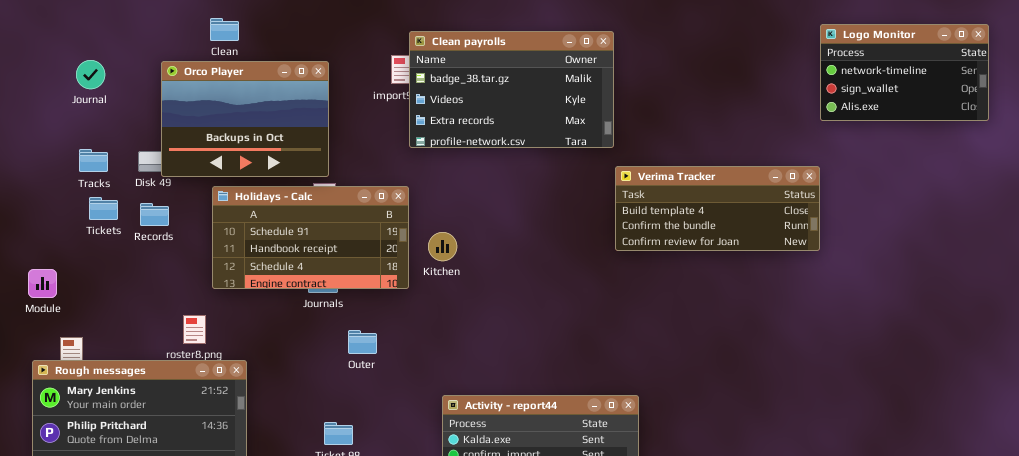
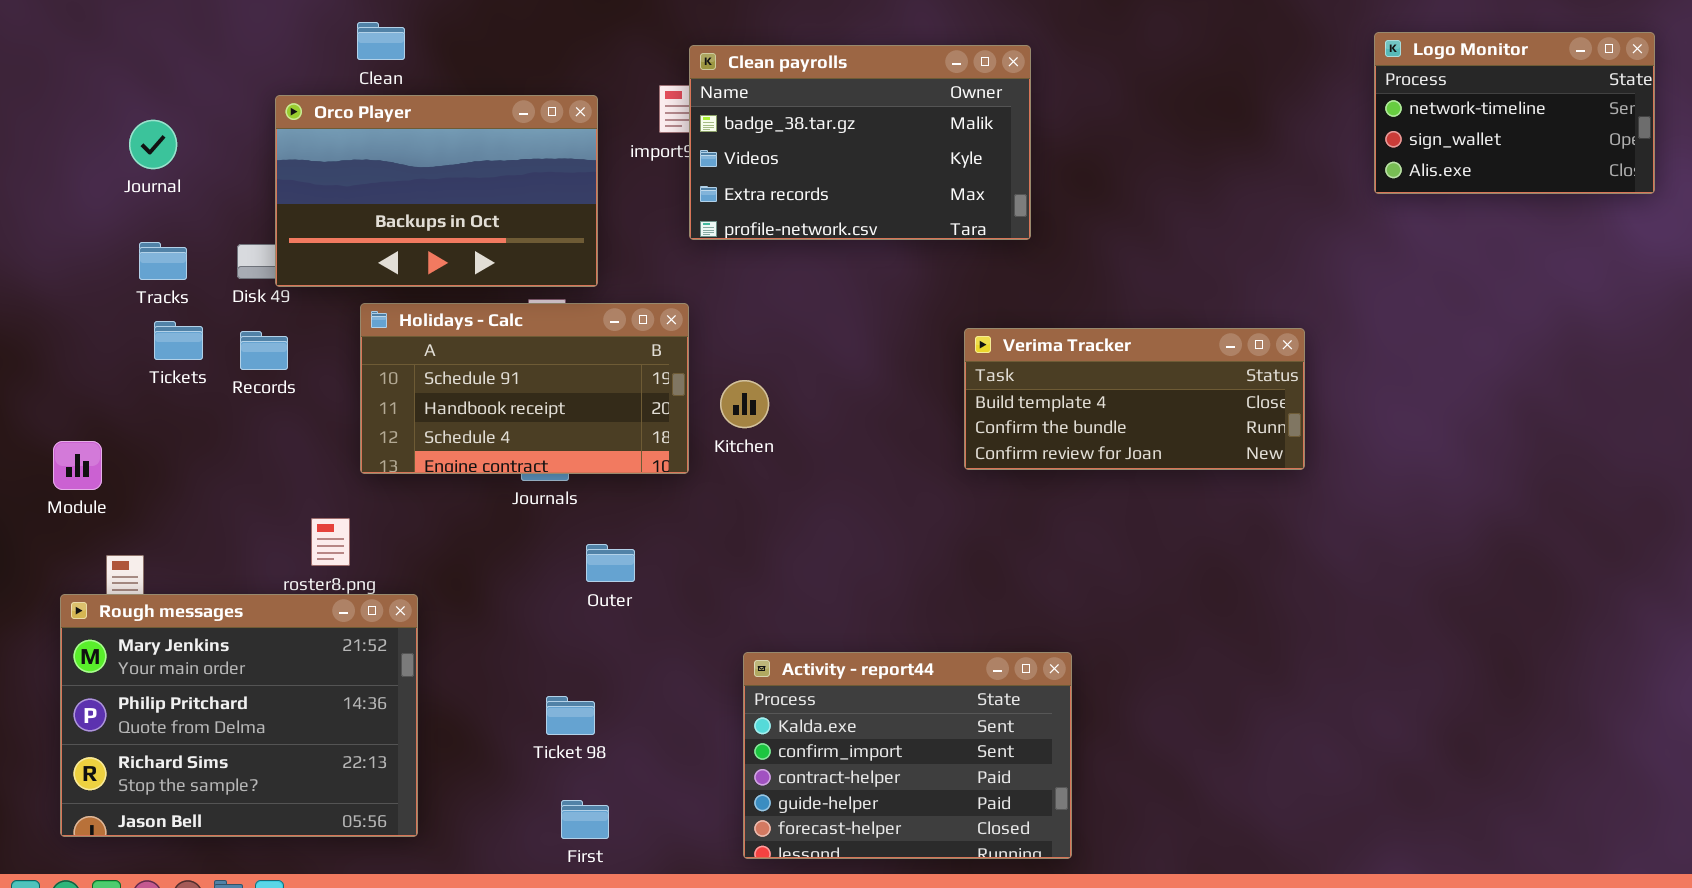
Journal: [76,60,105,89] -> [129,120,177,169], moved
Orco Player: [161,61,329,177] -> [275,95,598,287], resized
Verima Tracker: [615,166,820,251] -> [964,328,1305,470], moved

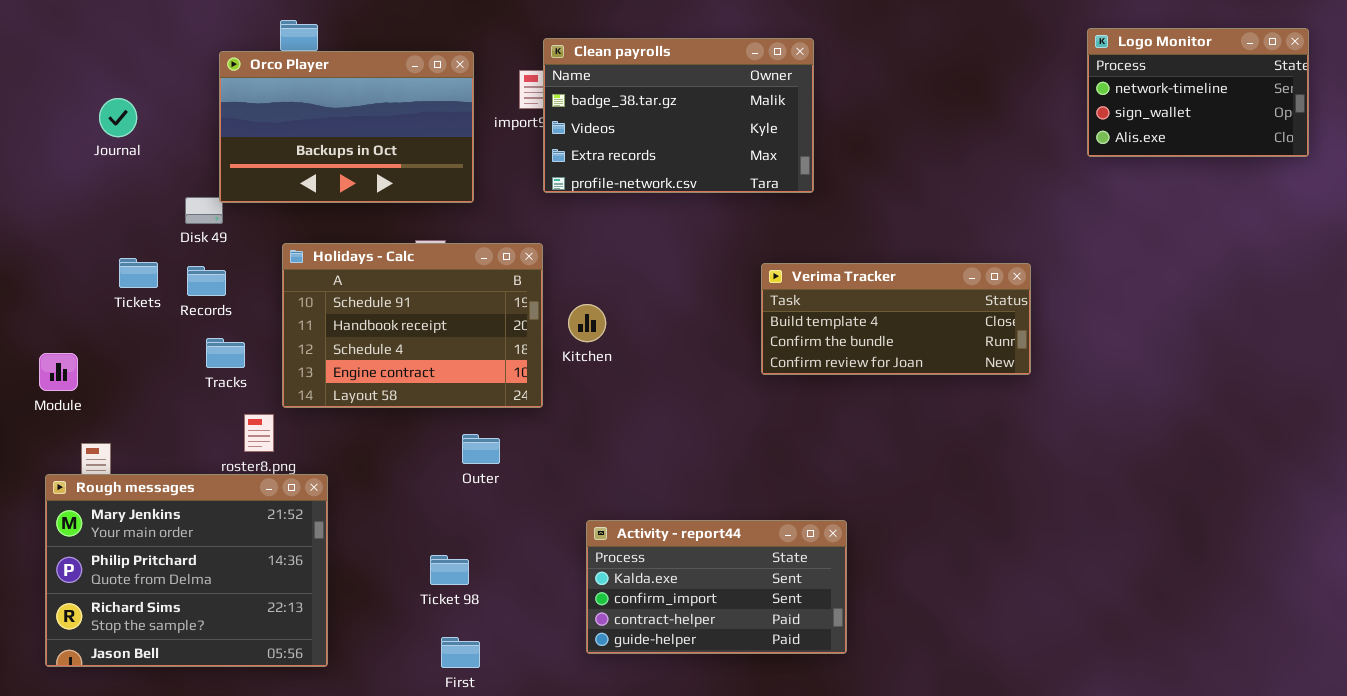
Orco Player: [275,95,598,287] -> [219,51,474,203], moved
Tracks: [139,242,187,280] -> [206,338,245,368], moved
Holidays - Calc: [360,303,689,474] -> [282,243,543,408], resized
Activity - report44: [743,652,1072,859] -> [586,520,847,654], resized

